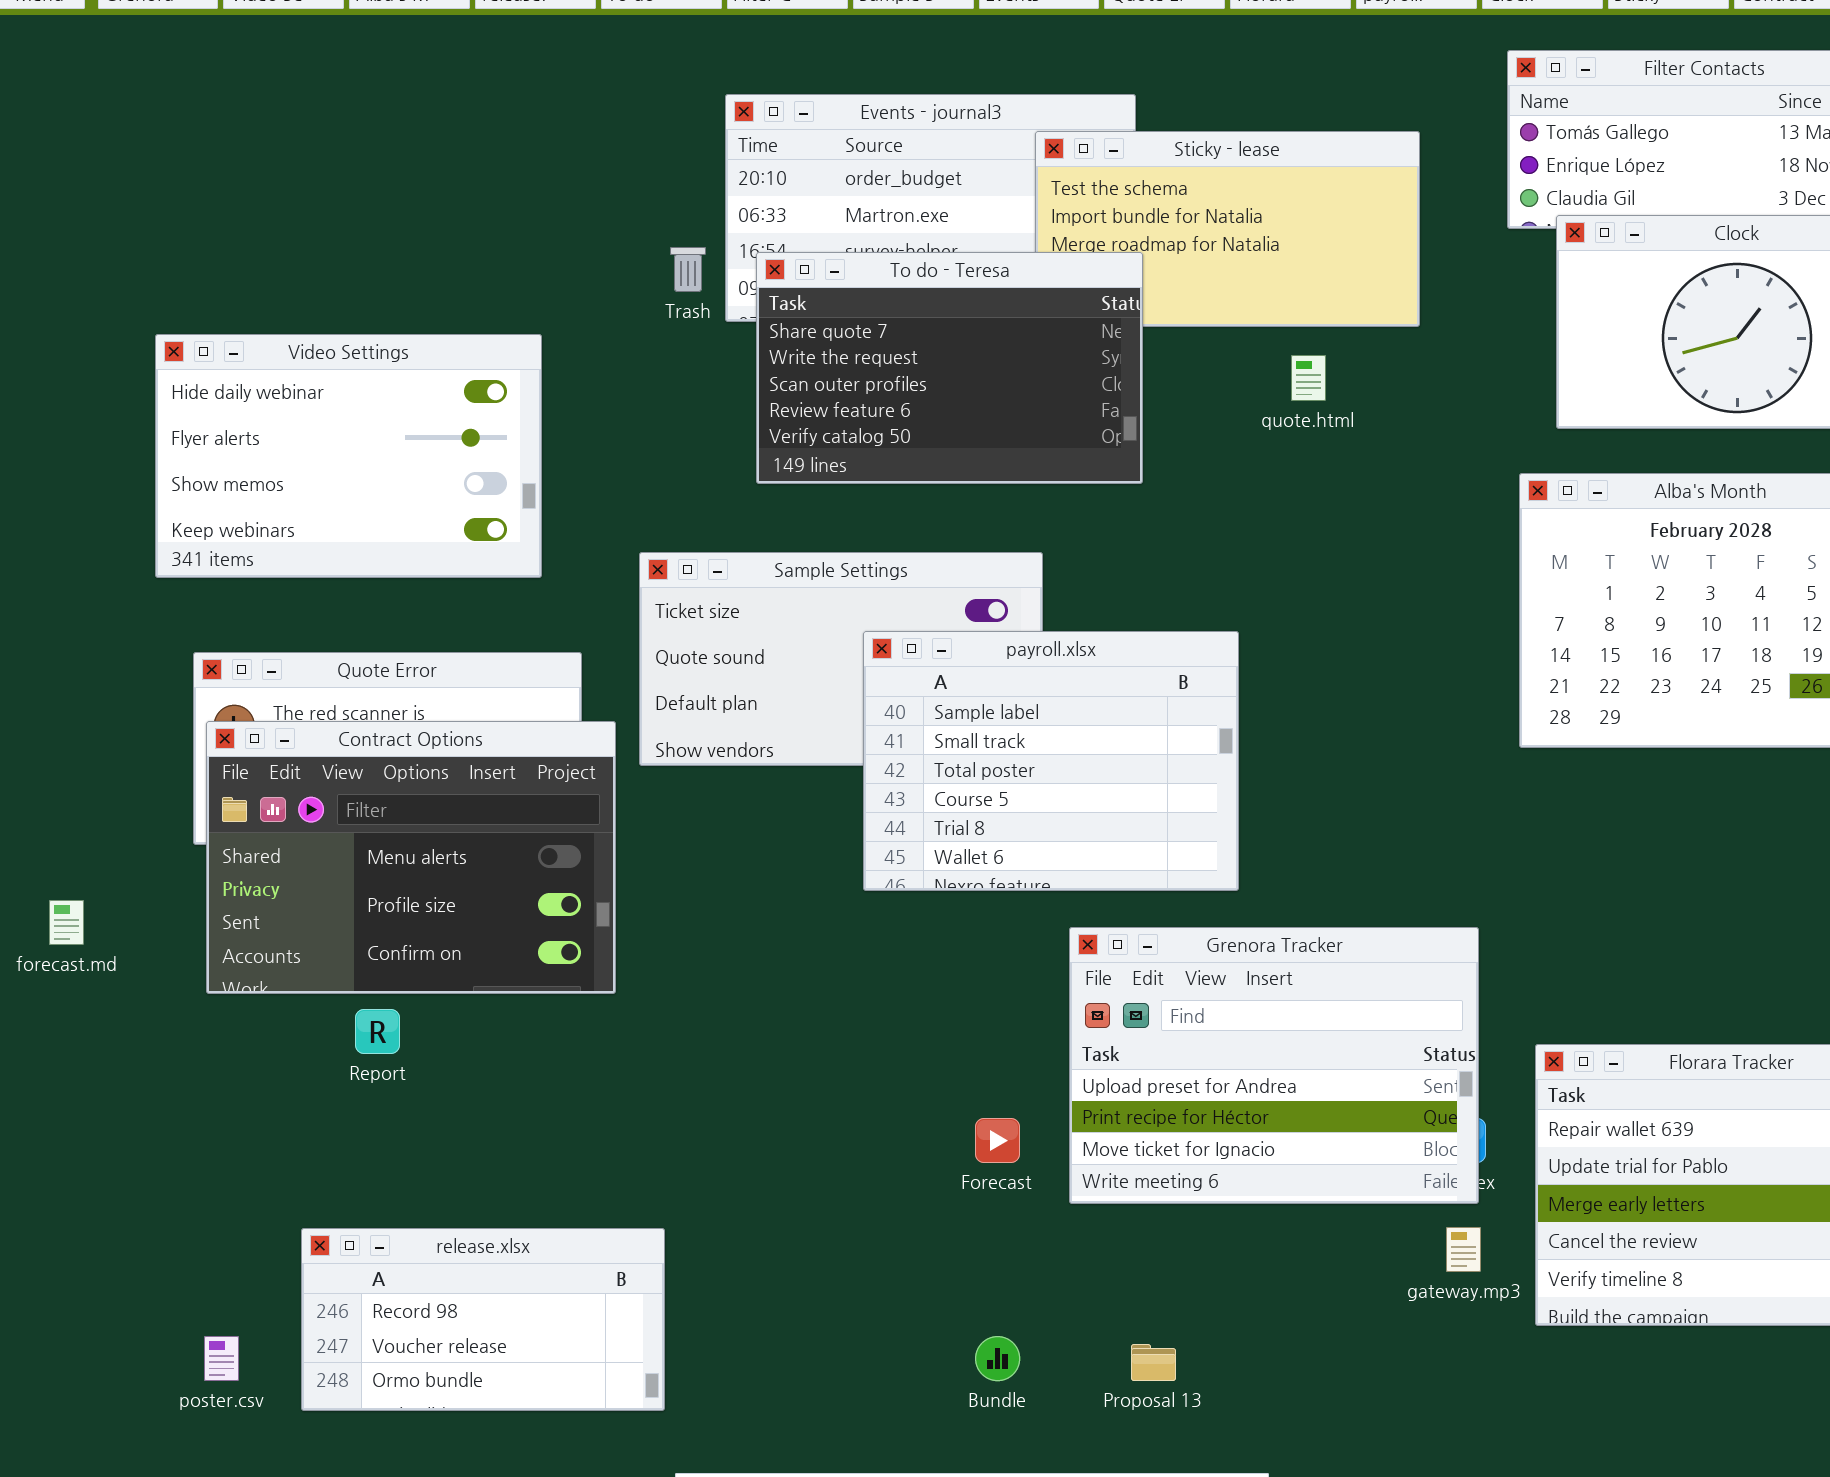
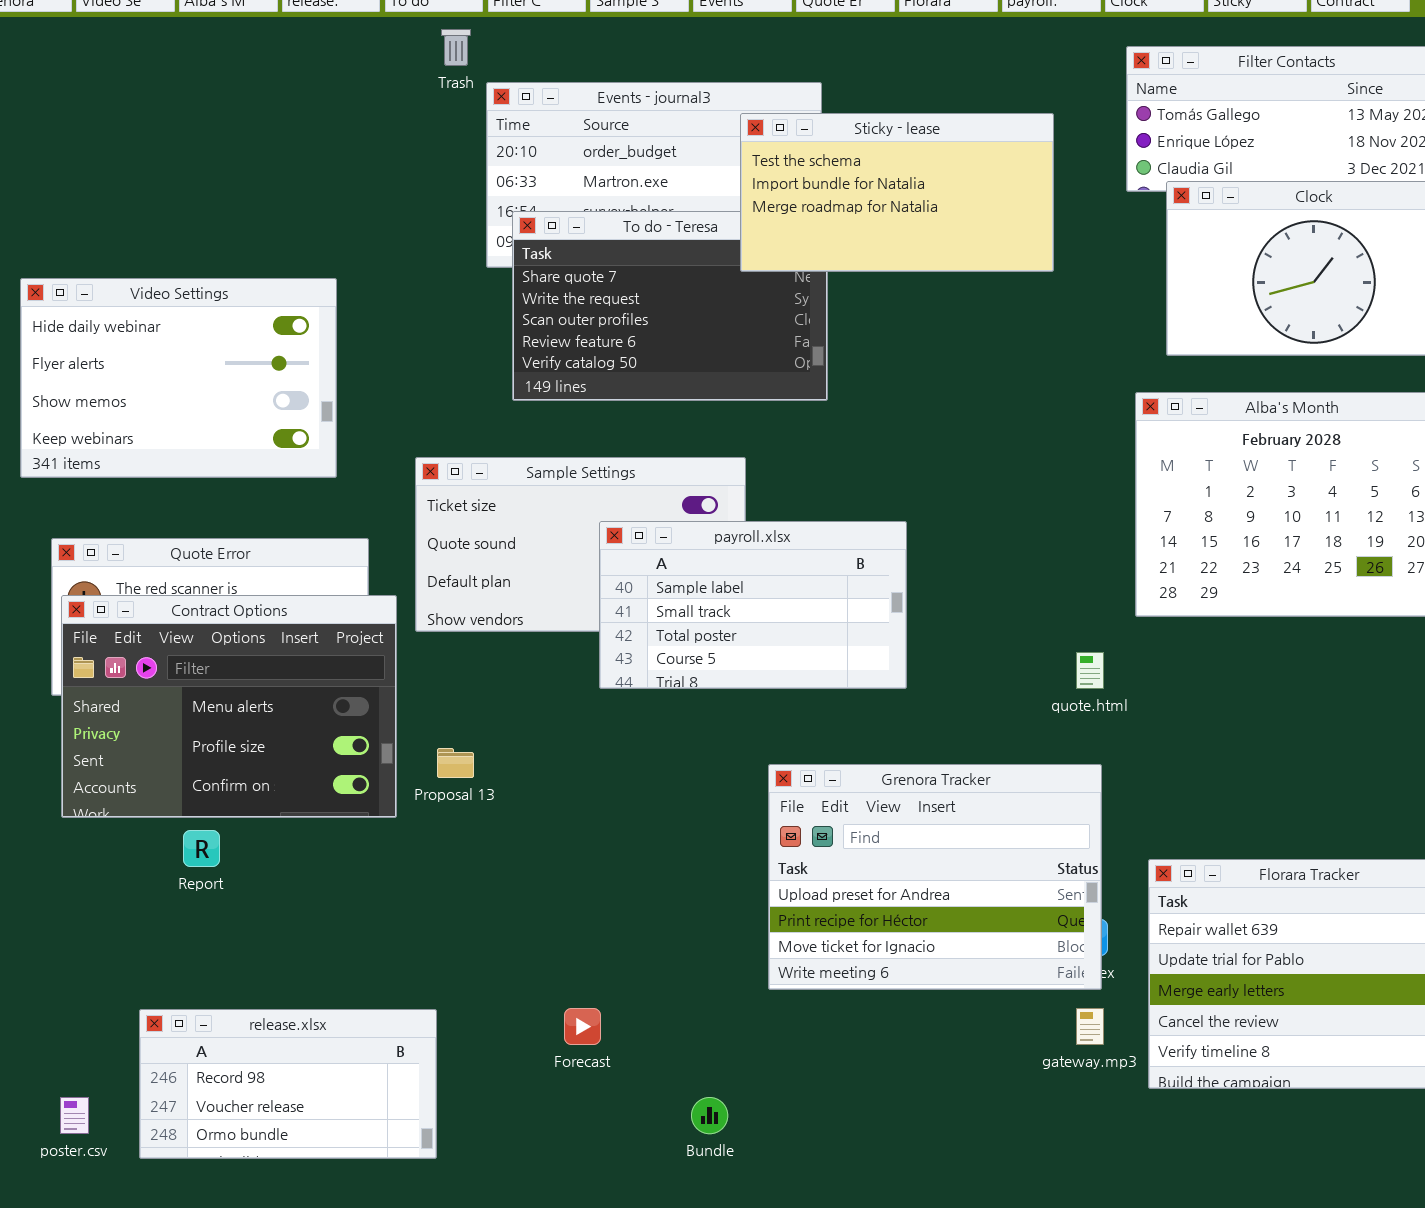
Sticky - lease: [1035,131,1420,327] -> [740,113,1054,272], raised
Trash: [670,247,706,292] -> [441,29,471,66], moved
quote.html: [1291,355,1326,401] -> [1076,652,1104,689], moved
payroll.xlsx: [863,631,1239,891] -> [599,521,907,689], resized
Forecast: [975,1118,1020,1163] -> [564,1008,601,1045], moved
Proposal 13: [1131,1344,1176,1381] -> [437,748,474,778], moved

